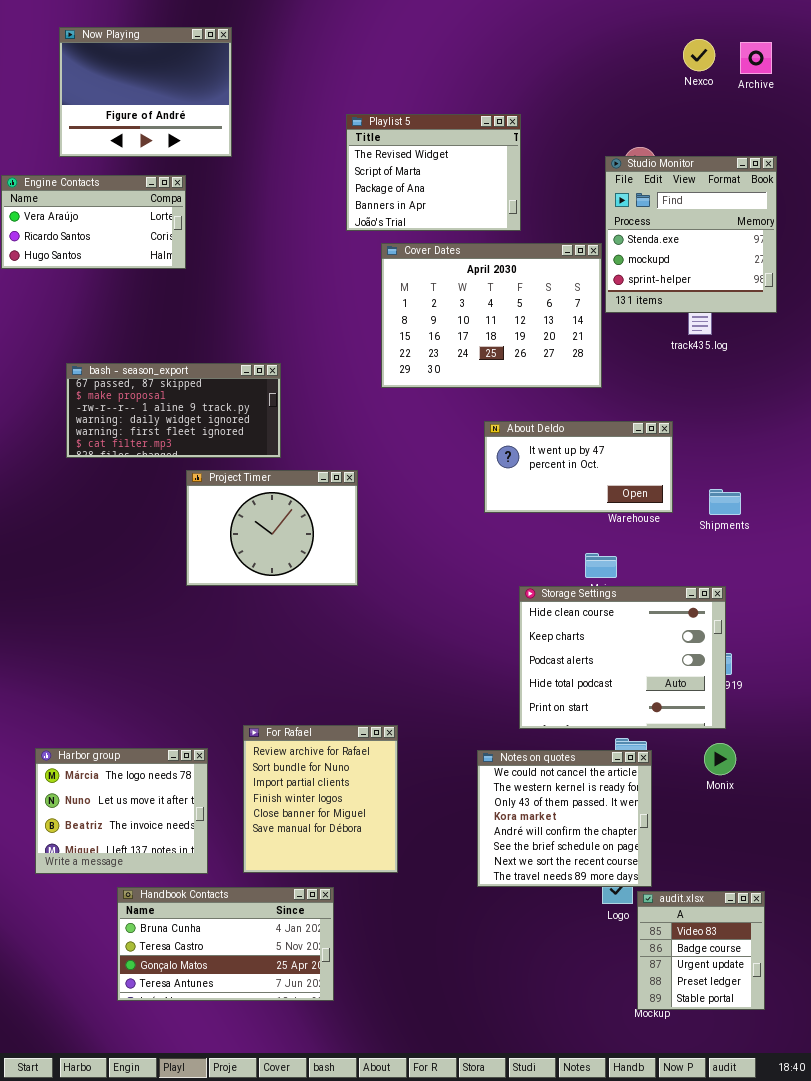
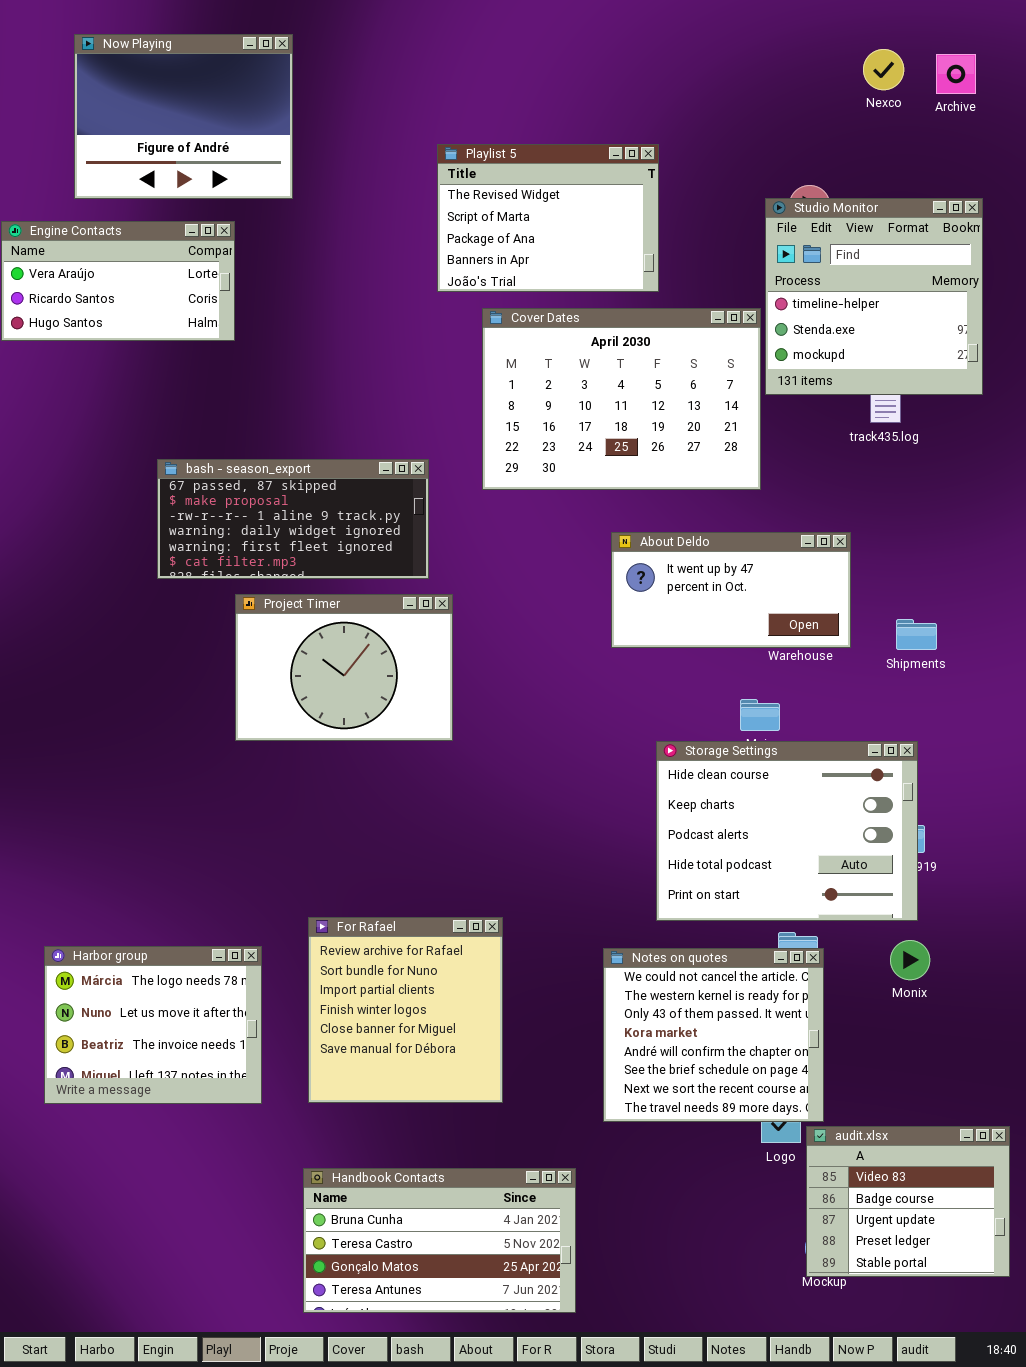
Studio Monitor: [605,156,777,313] -> [765,198,983,395], scrolled up 1 row
bash - season_export: [66,363,281,458] -> [157,459,429,579], moved
Handbook Contacts: [117,887,334,1001] -> [303,1168,576,1313], moved
audit.xlsx: [637,891,765,1010] -> [806,1126,1010,1277], resized

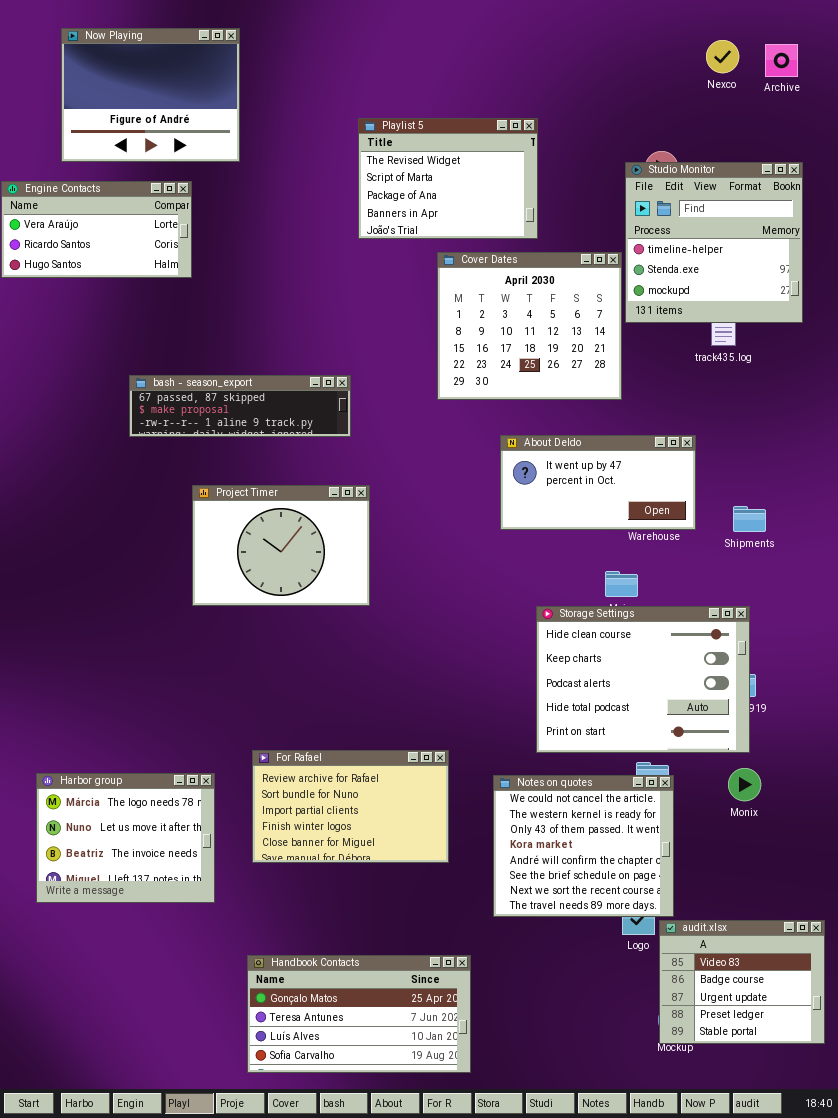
Cover Dates: [482,308,761,490] -> [437,252,622,400], resized
bash - season_export: [157,459,429,579] -> [129,375,351,437], resized
For Rafael: [308,917,503,1103] -> [252,750,449,863], resized
Handbook Contacts: [303,1168,576,1313] -> [247,955,471,1073], scrolled down 2 rows

